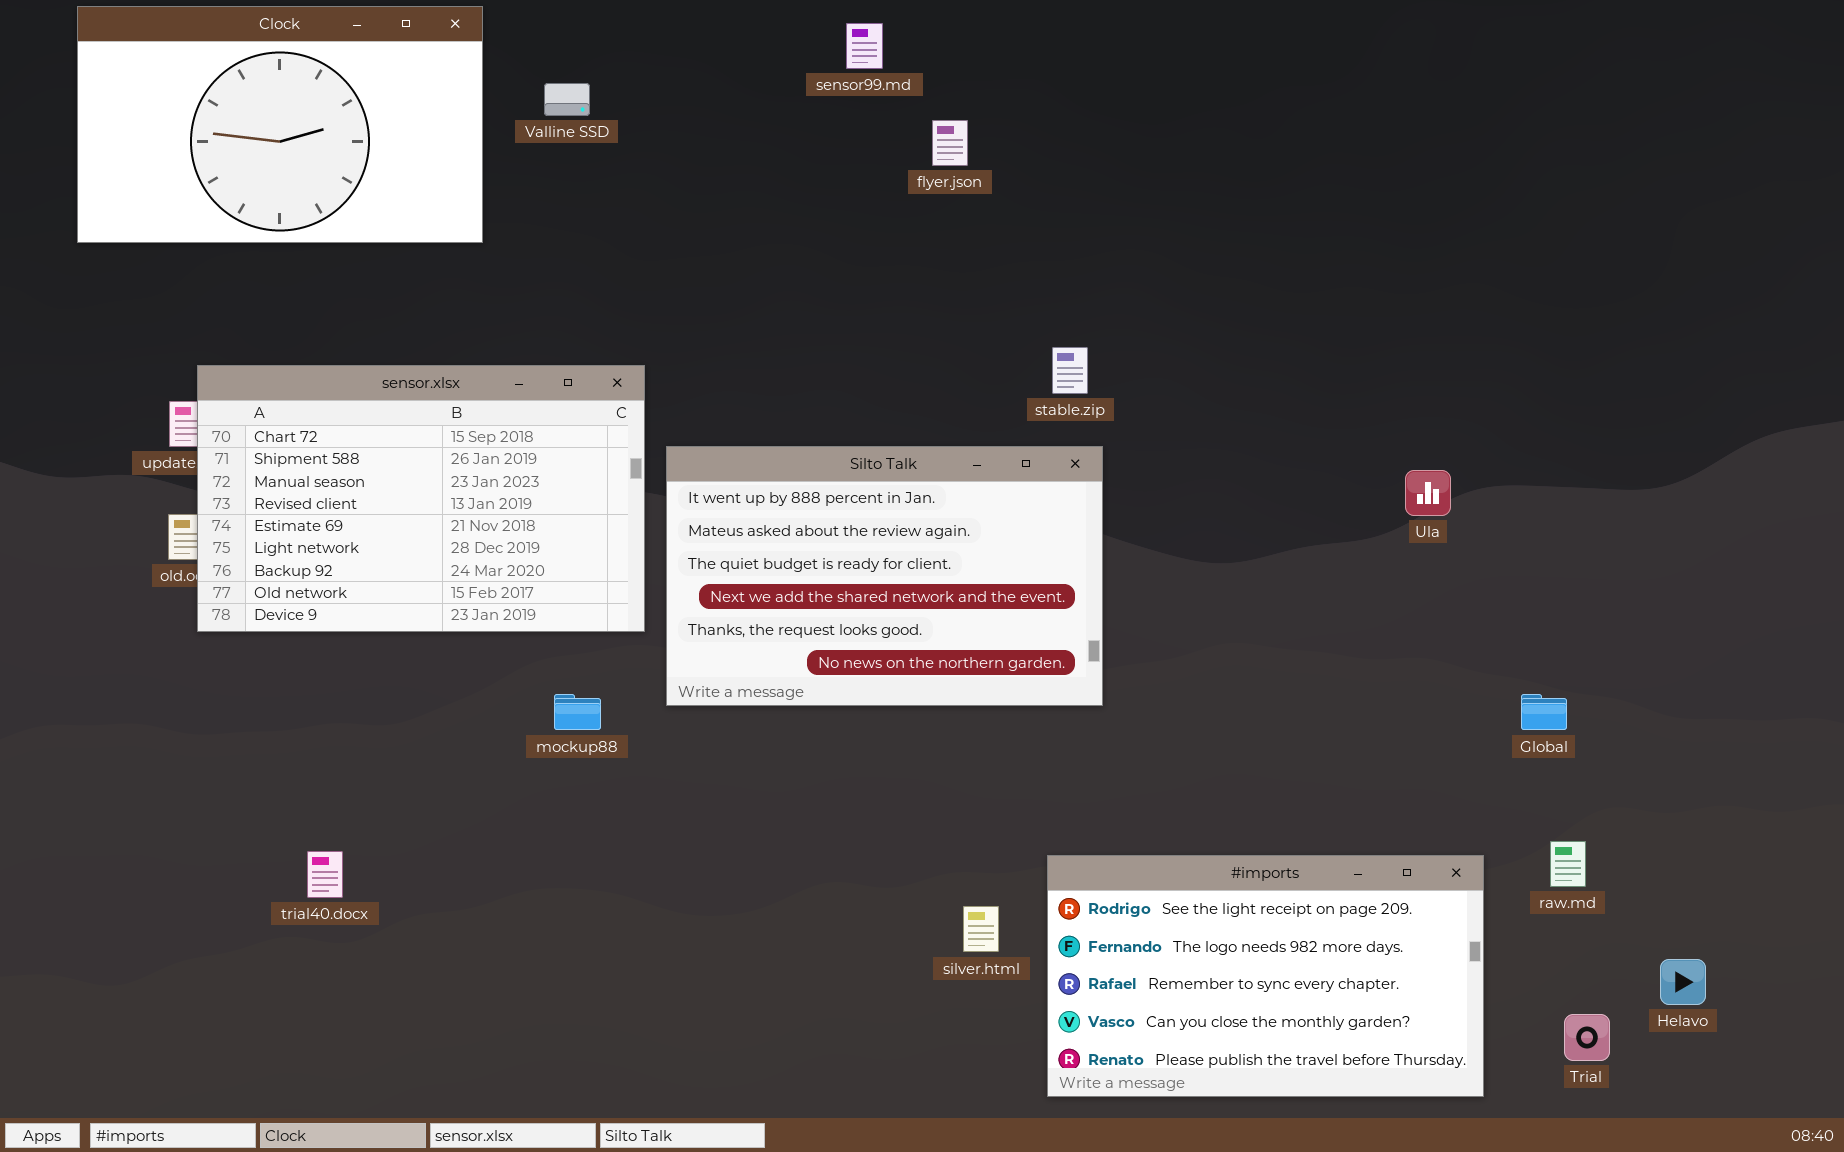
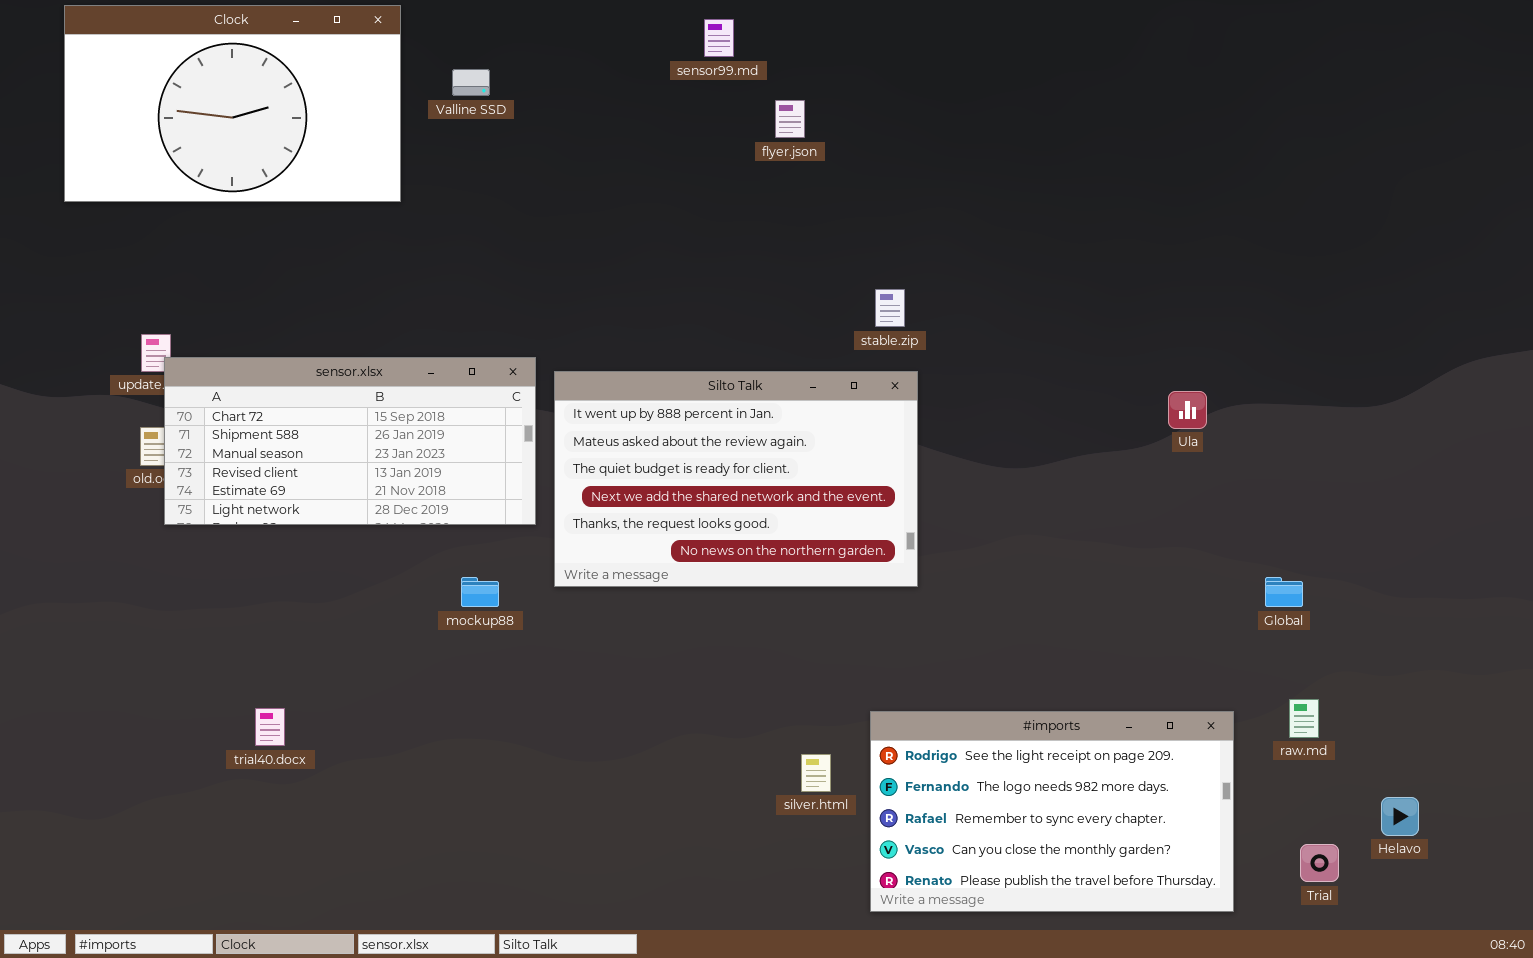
sensor.xlsx: [197,365,645,632] -> [164,357,536,525], resized

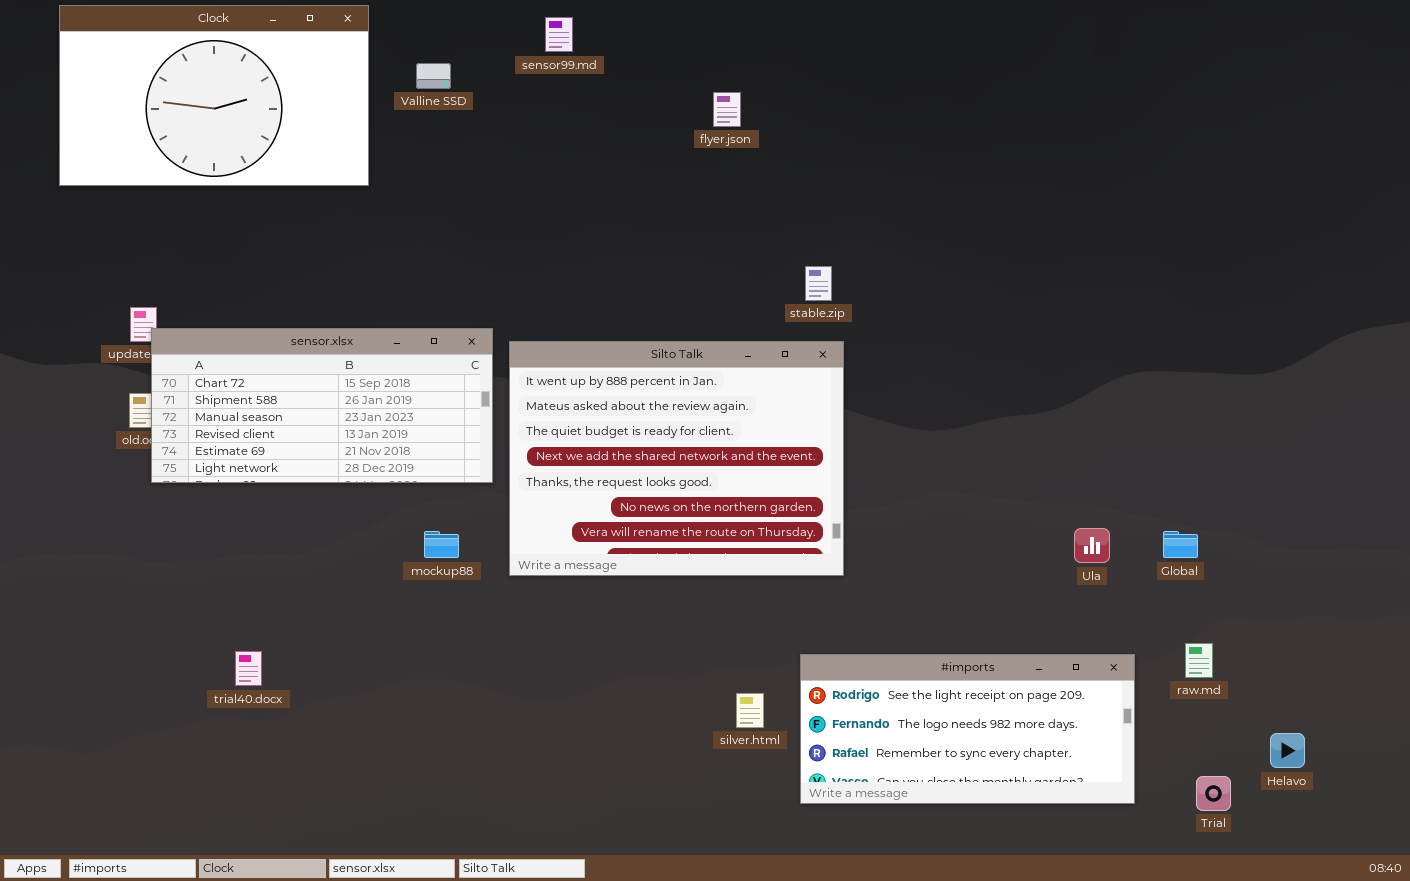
sensor99.md: [704,19,734,57] -> [545,17,573,52], moved
Silto Talk: [554,371,918,587] -> [509,341,844,576], resized
Ula: [1168,391,1207,429] -> [1074,528,1110,563], moved
#imports: [870,711,1234,912] -> [800,654,1135,804], resized

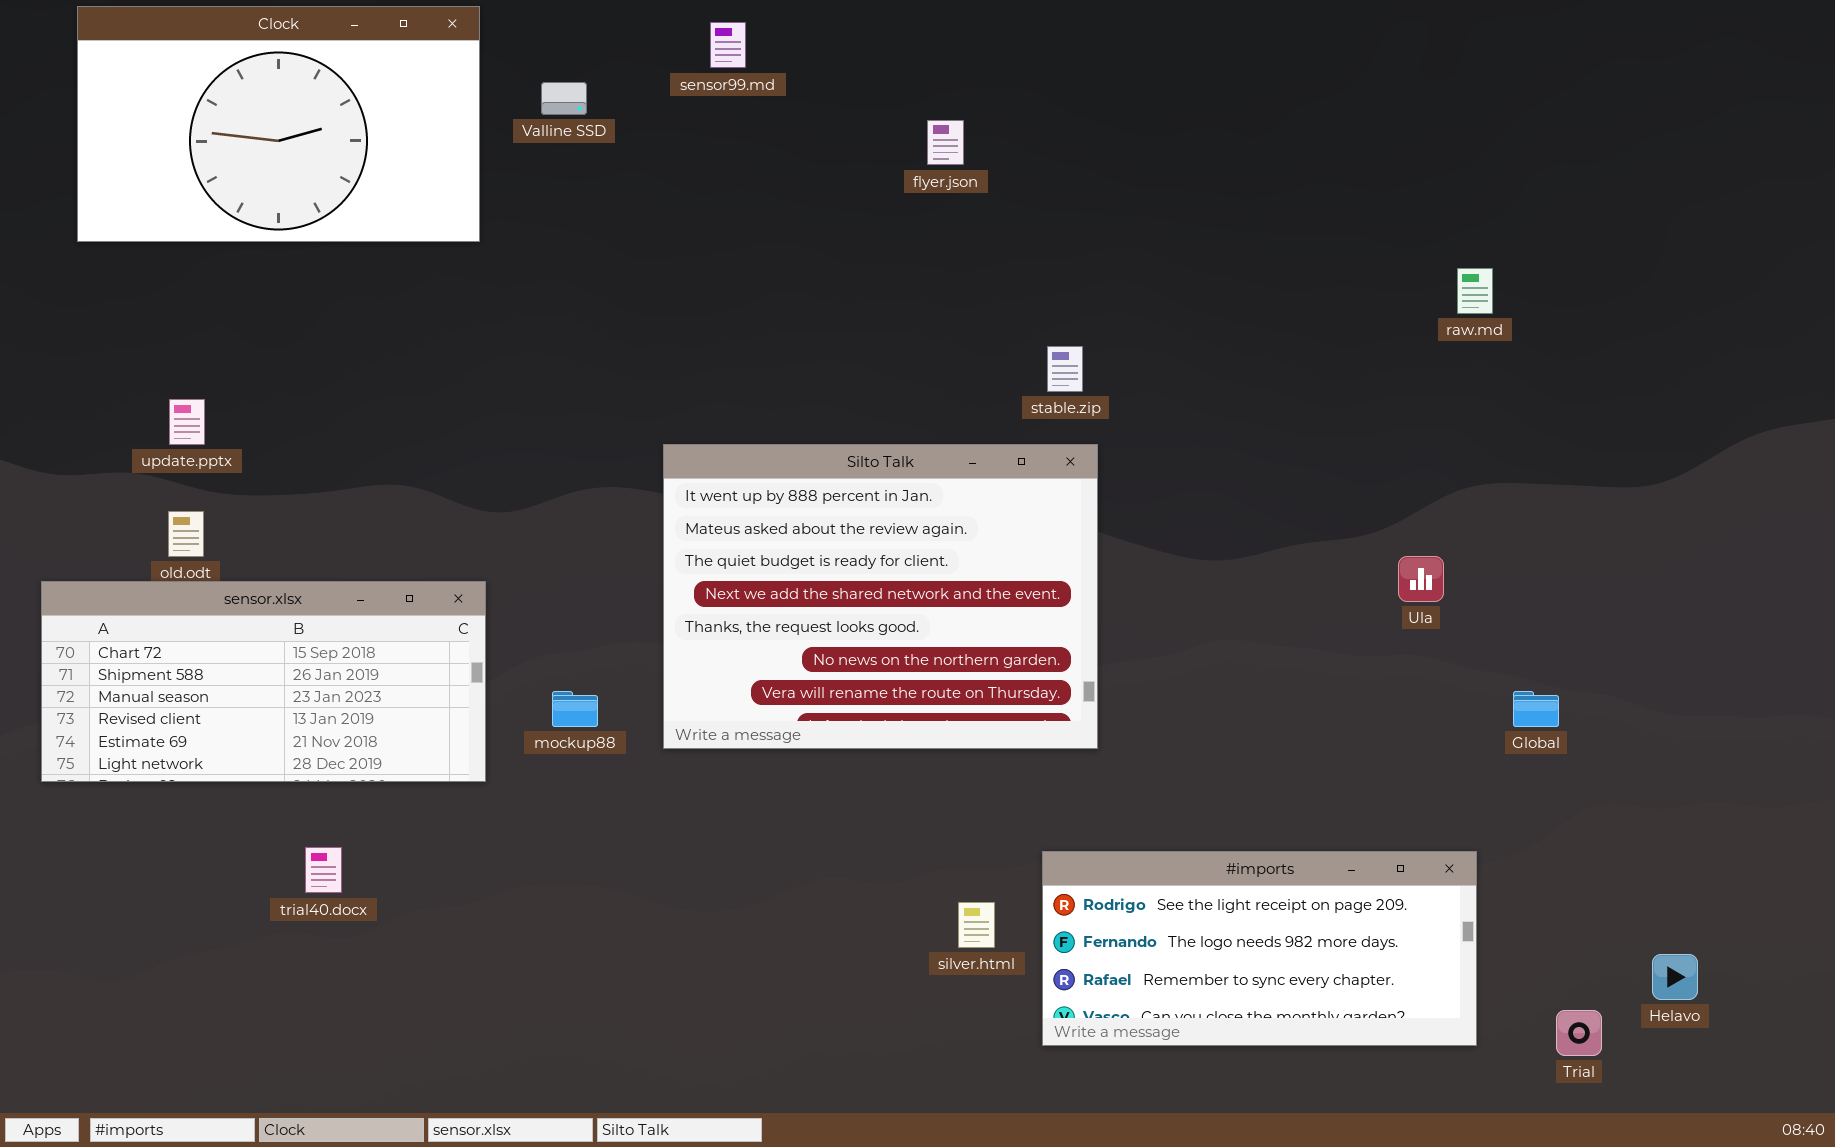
sensor.xlsx: [151,328,493,483] -> [41,581,486,782], moved
Ula: [1074,528,1110,563] -> [1398,556,1444,602], moved
raw.md: [1185,643,1213,678] -> [1457,268,1493,314], moved

